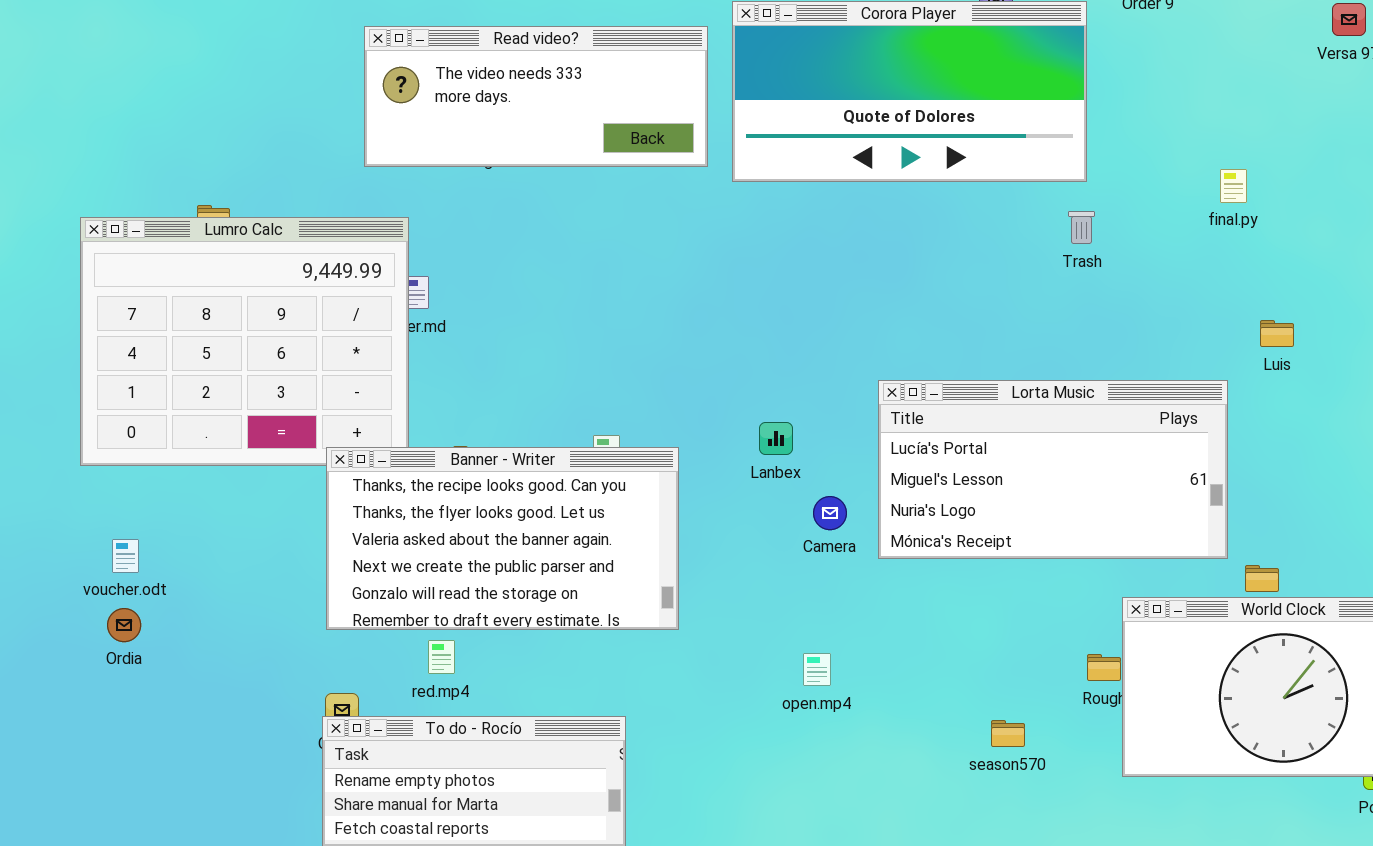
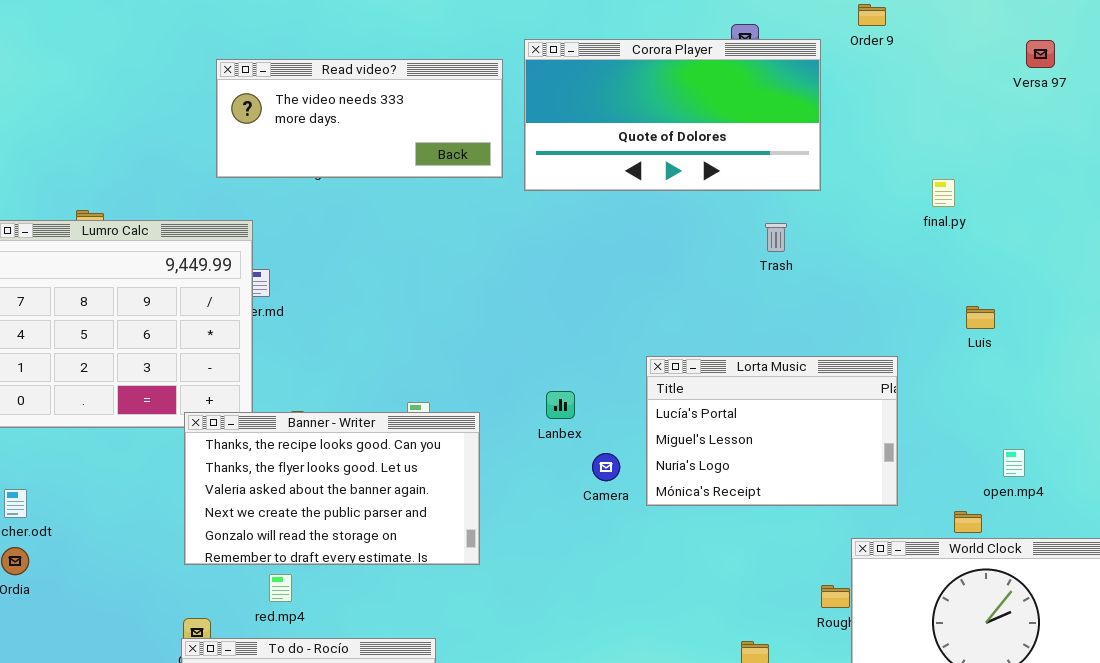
Trash: [1068,211,1095,244] -> [765,223,787,252], moved
Lorta Music: [878,380,1228,559] -> [646,356,898,506], resized
open.mp4: [803,653,831,686] -> [1003,449,1025,477], moved

